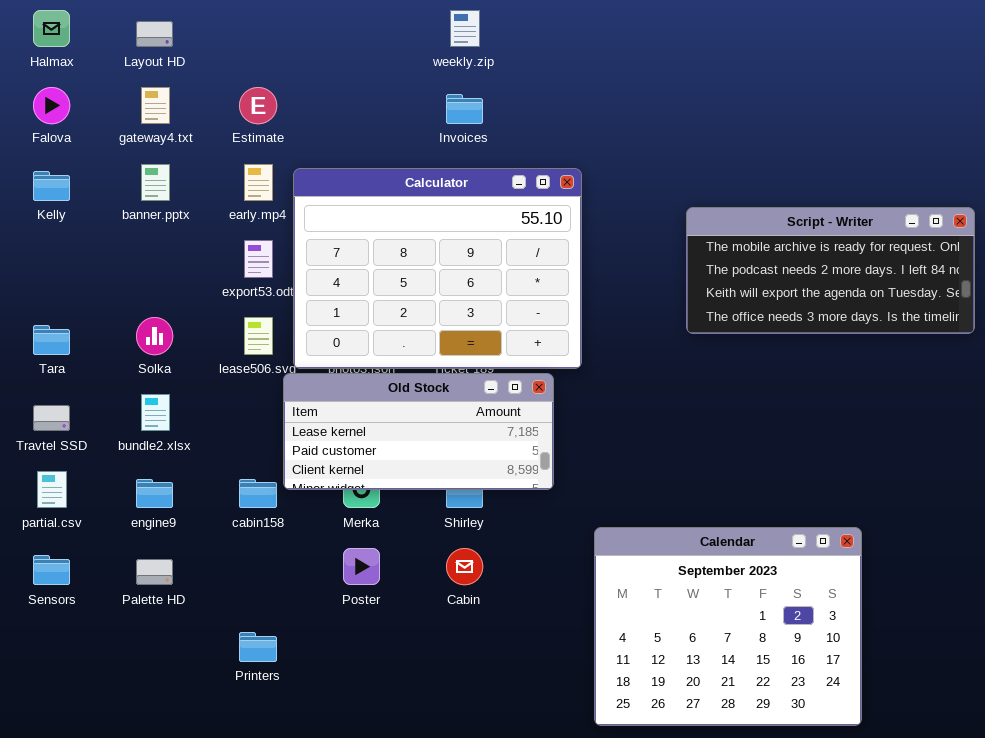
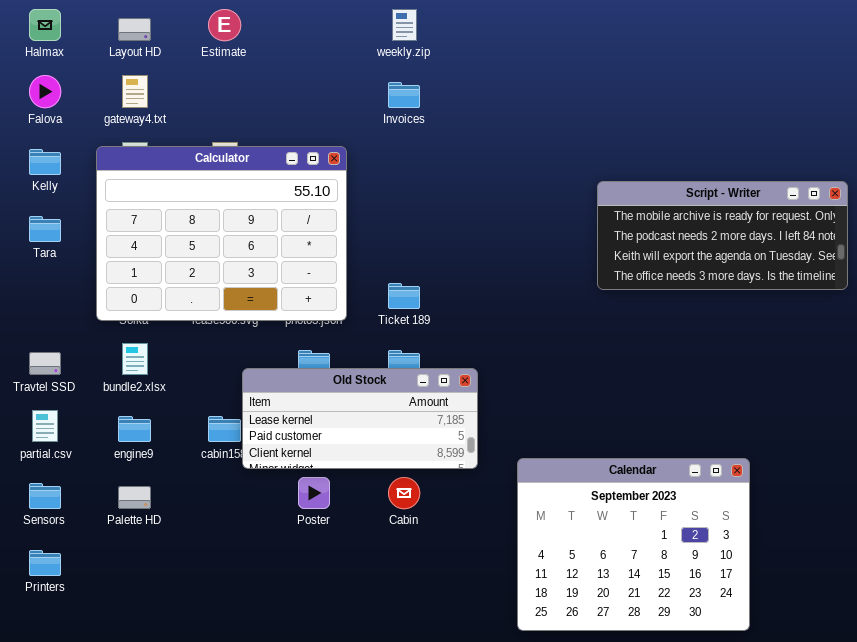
Estimate: [239,87,277,124] -> [208,9,241,41], moved
Calculator: [293,168,582,369] -> [96,146,347,321], moved
Tara: [33,325,70,355] -> [29,216,61,242], moved
Old Stock: [283,373,554,490] -> [242,368,478,469], moved
Printers: [239,632,277,662] -> [29,550,61,576], moved

